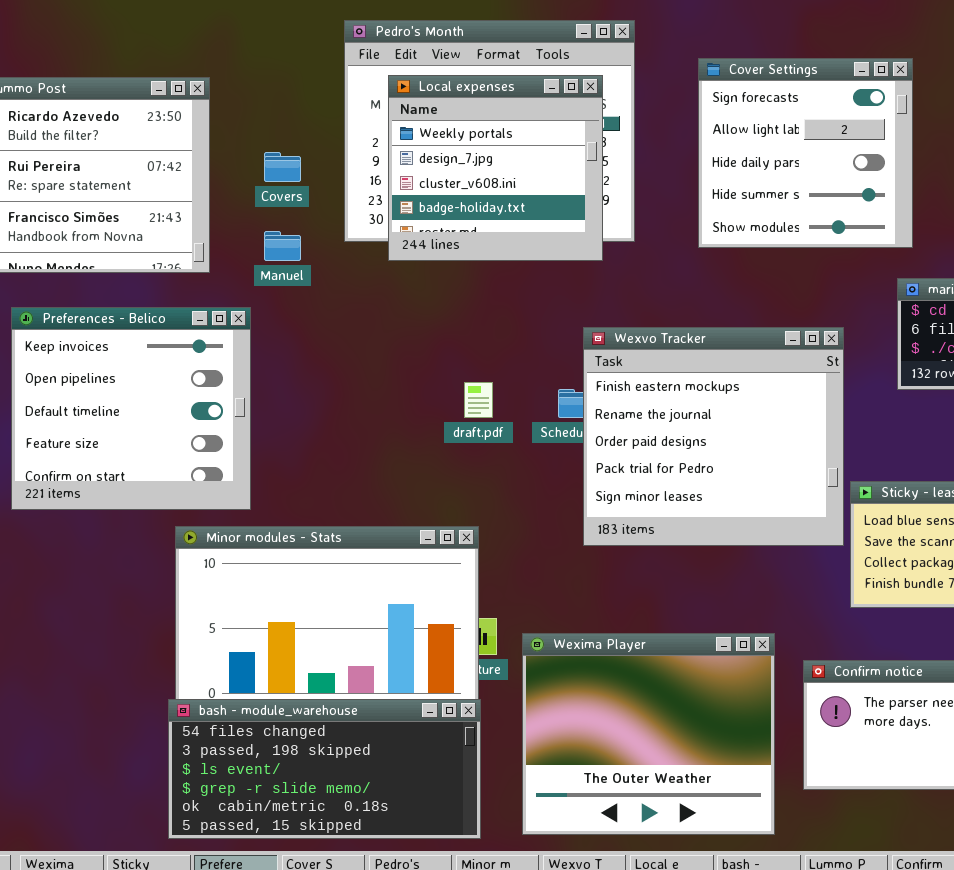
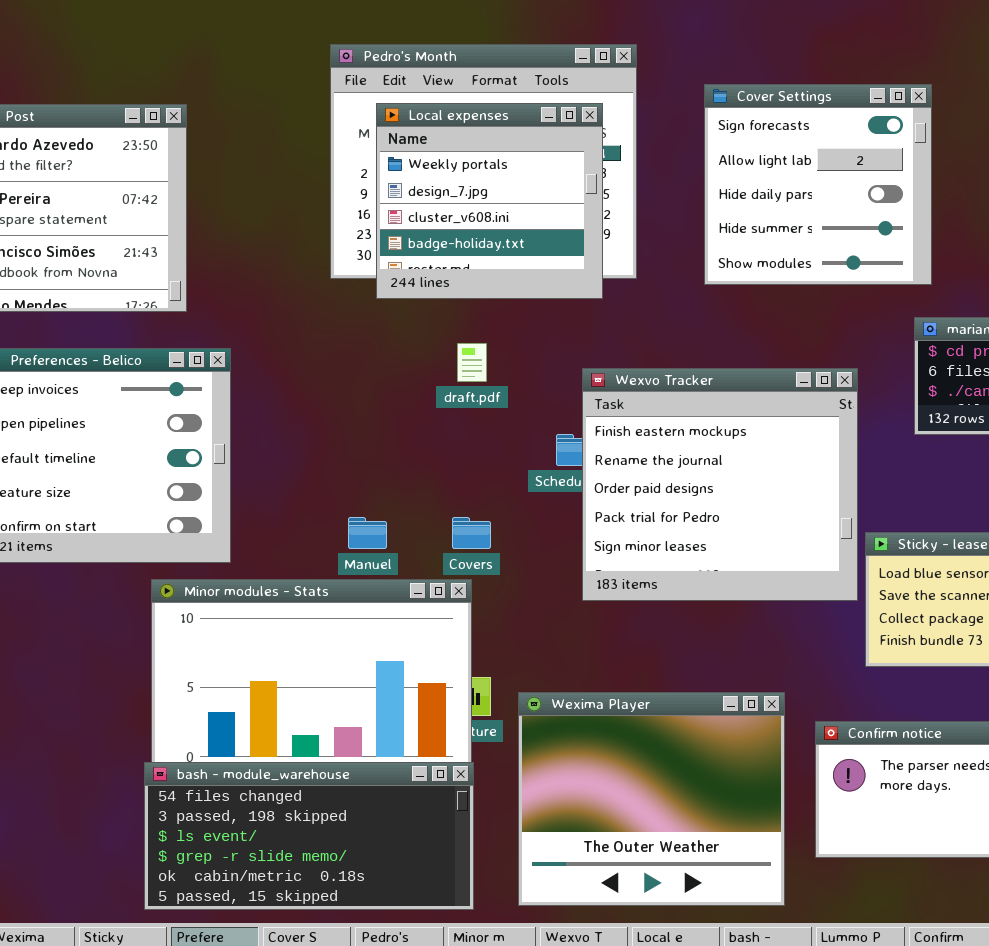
Covers: [264,152,301,182] -> [452,517,491,549], moved
Manuel: [264,231,301,261] -> [348,517,387,549], moved
draft.pdf: [464,382,493,418] -> [457,343,487,382], moved

